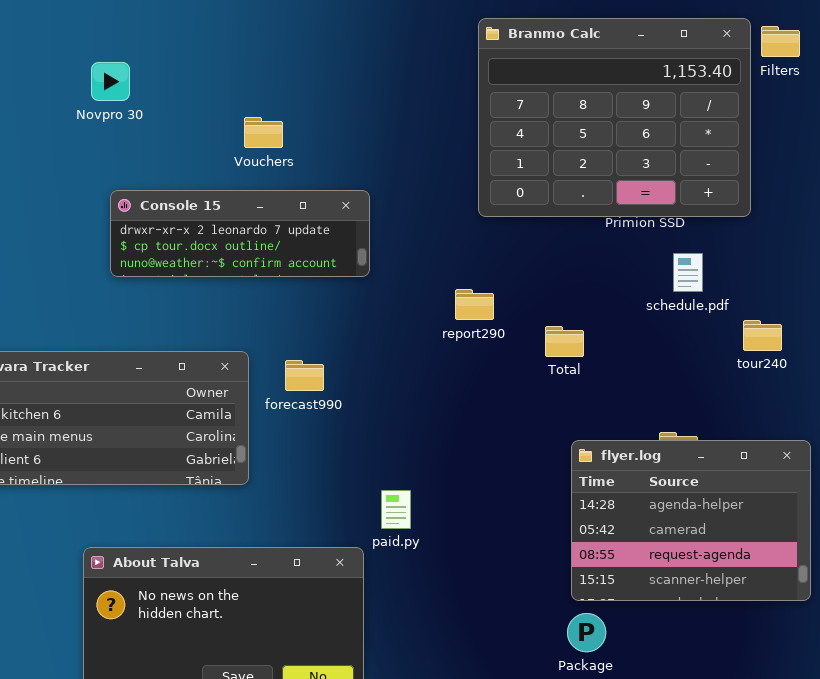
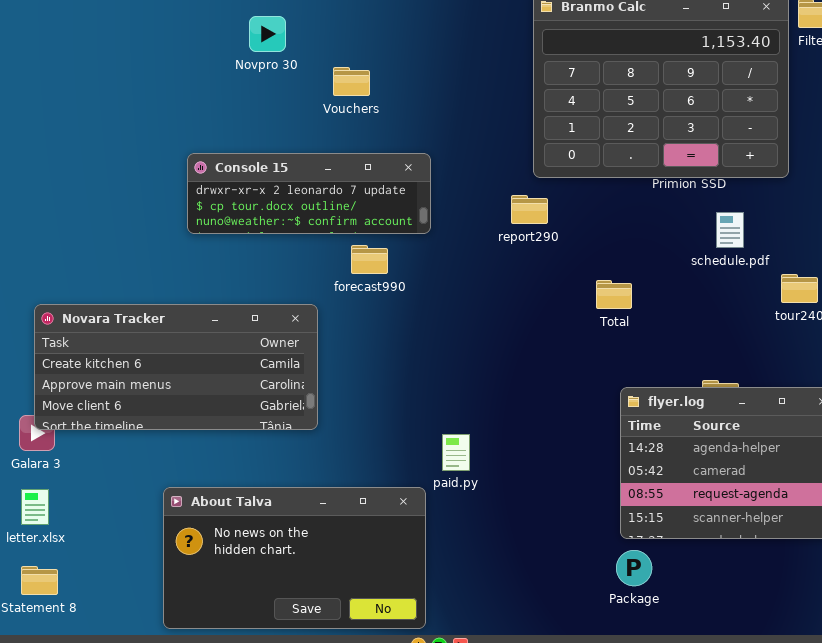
Novpro 30: [91,62,130,101] -> [249,16,286,52], moved
Vouchers: [244,117,283,148] -> [333,67,370,96], moved
report290: [455,289,494,320] -> [511,195,548,224], moved
forecast990: [285,360,324,391] -> [351,245,388,274], moved

